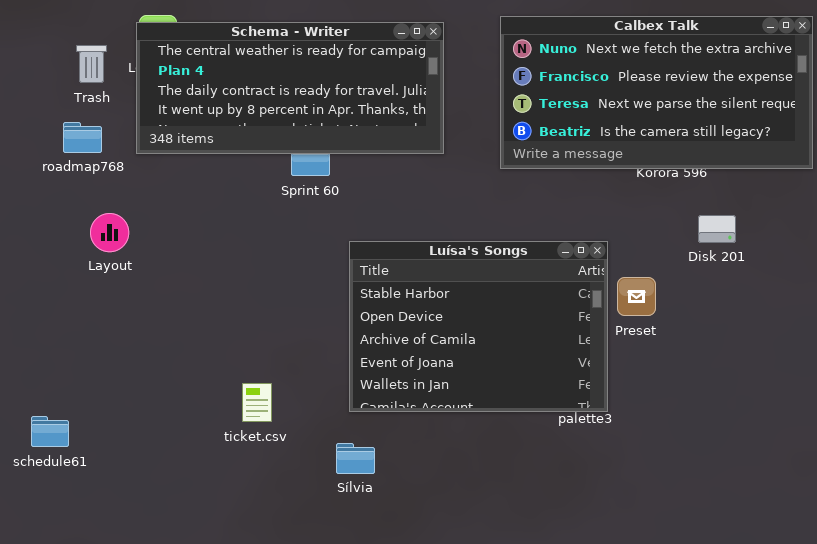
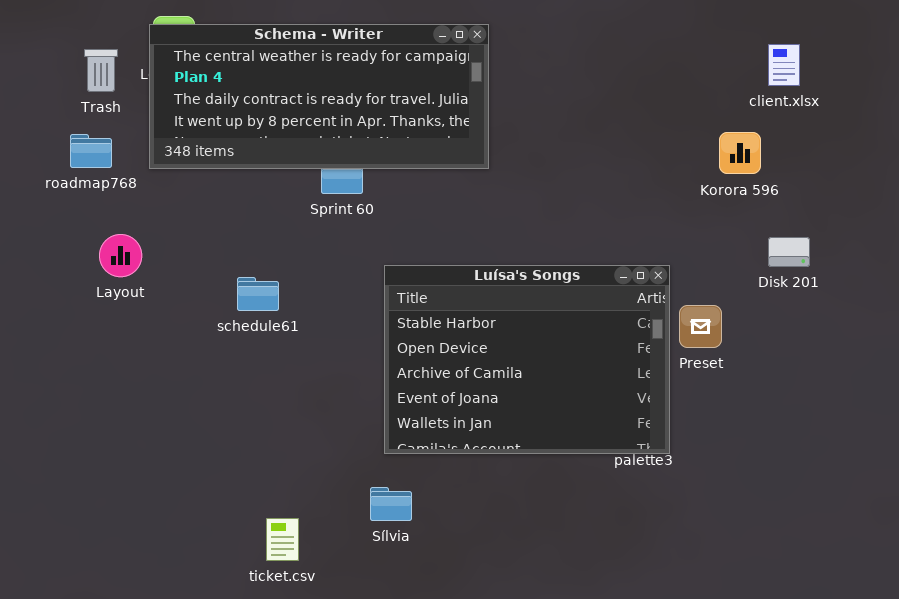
Calbex Talk: [500,16,813,169] -> none, closed
ticket.csv: [242,383,272,422] -> [266,518,299,561], moved
schedule61: [31,416,69,447] -> [237,277,279,311], moved

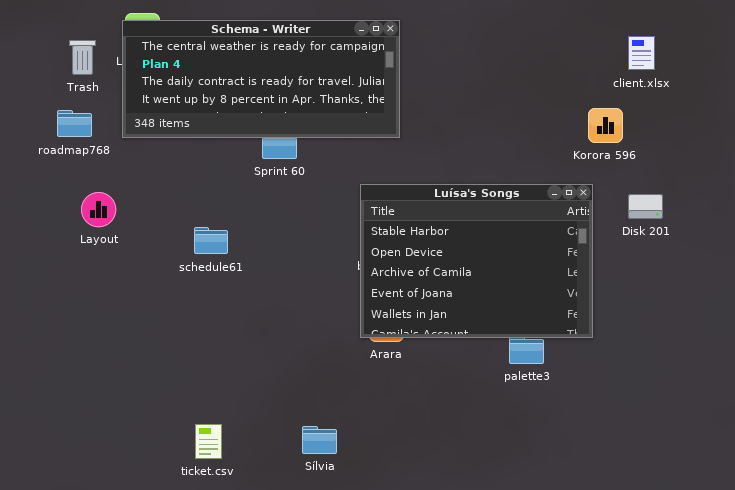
Luísa's Songs: [384,265,670,454] -> [360,184,593,338], moved
Sílvia: [370,487,412,521] -> [302,426,337,454], moved
ticket.csv: [266,518,299,561] -> [195,424,222,459], moved

